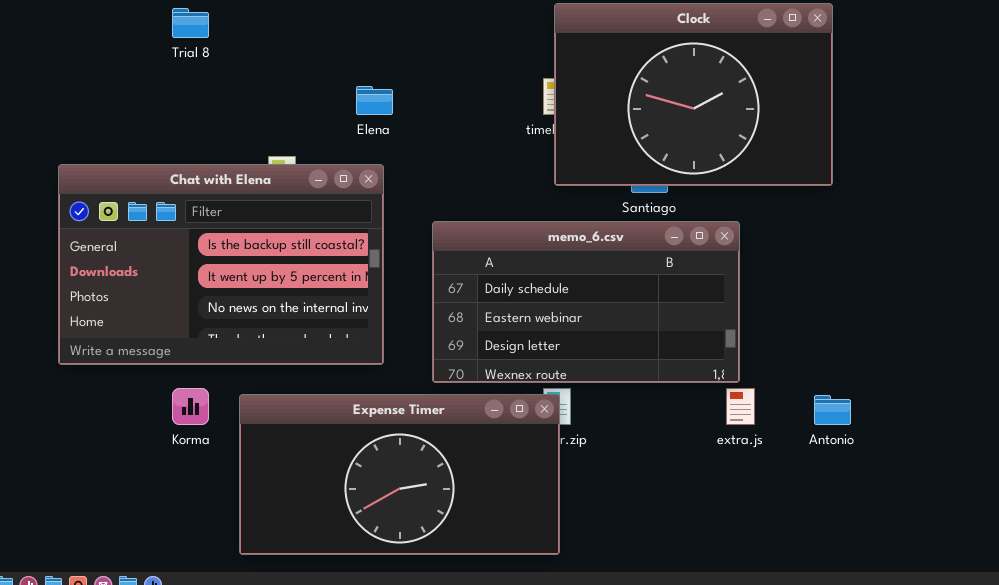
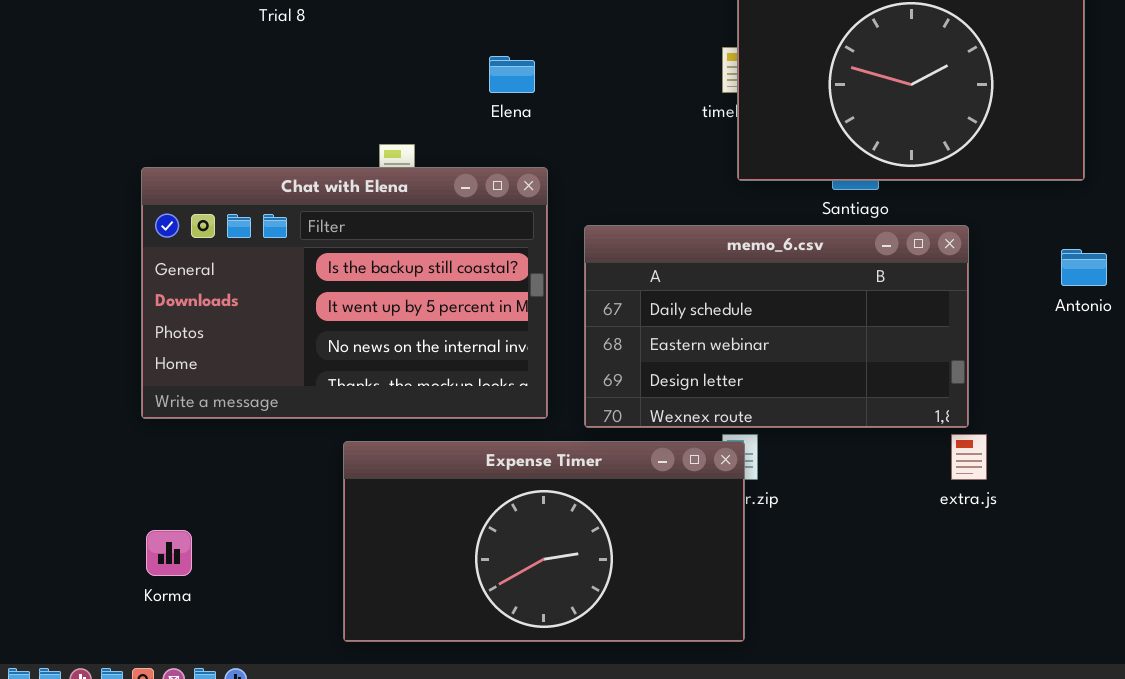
Chat with Elena: [58,164,384,365] -> [141,167,548,419], moved
Korma: [172,388,209,425] -> [146,530,192,576], moved
Antonio: [814,395,851,425] -> [1061,249,1107,286], moved

